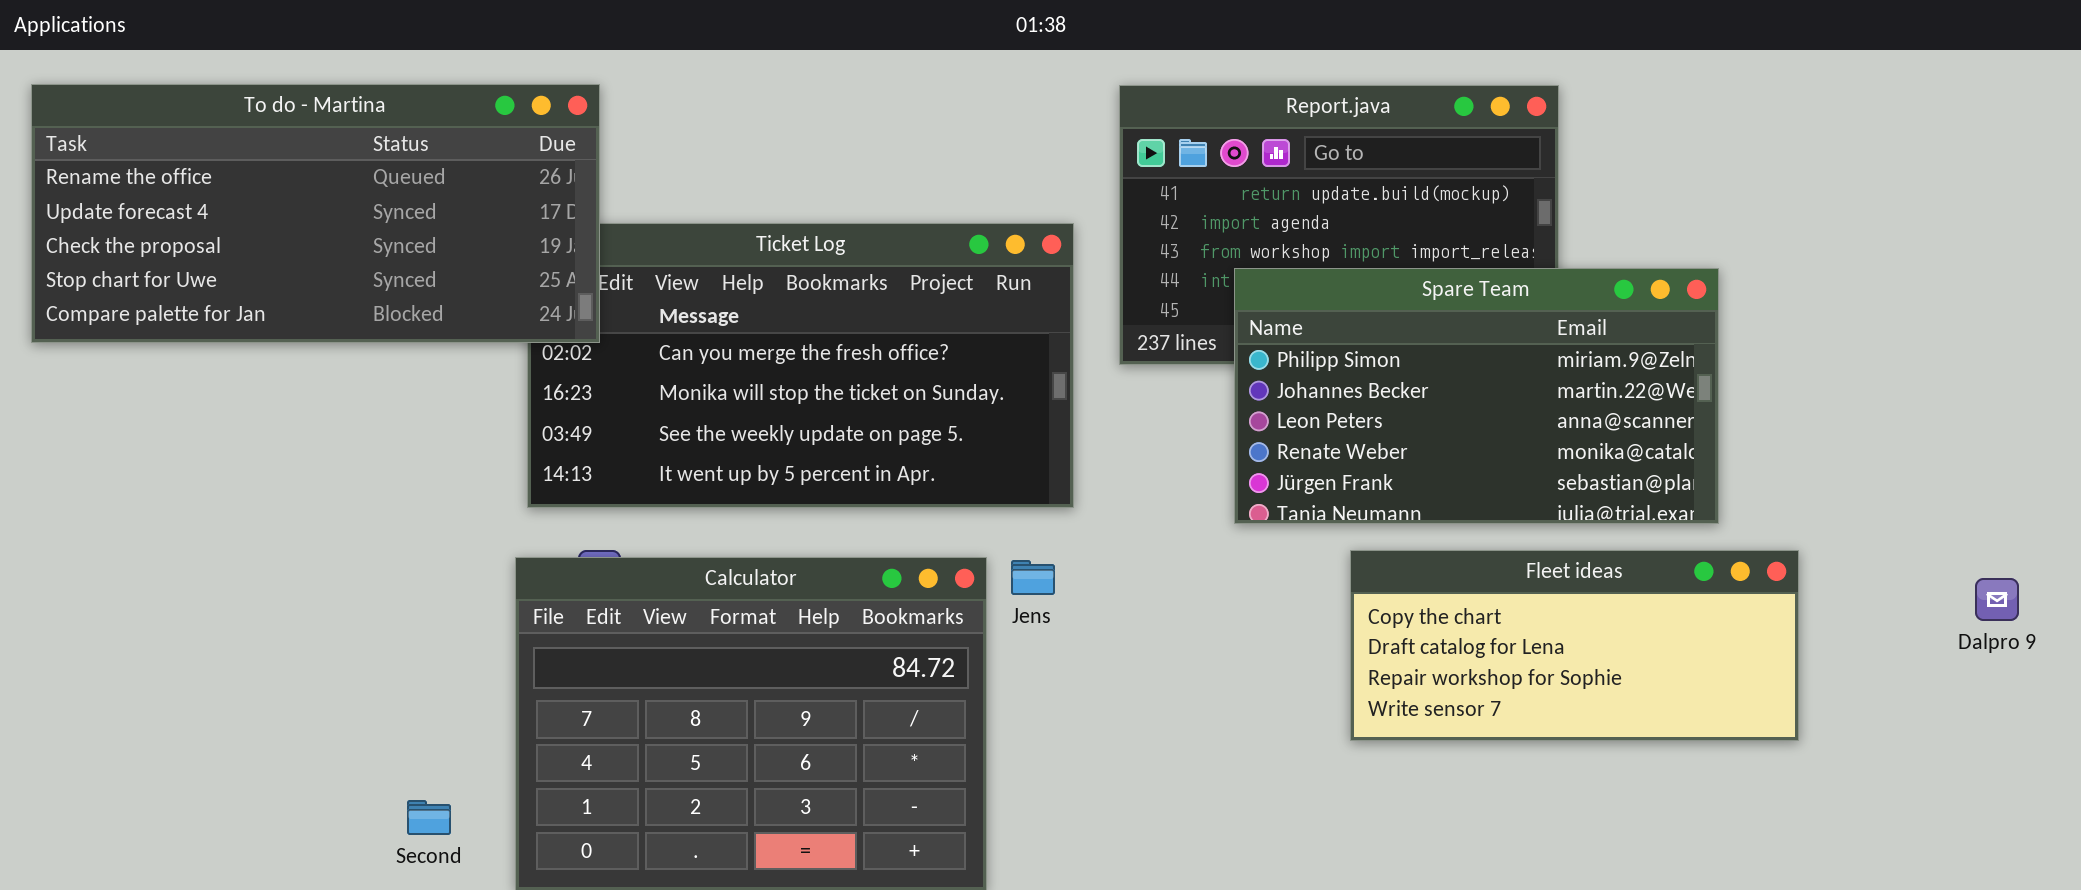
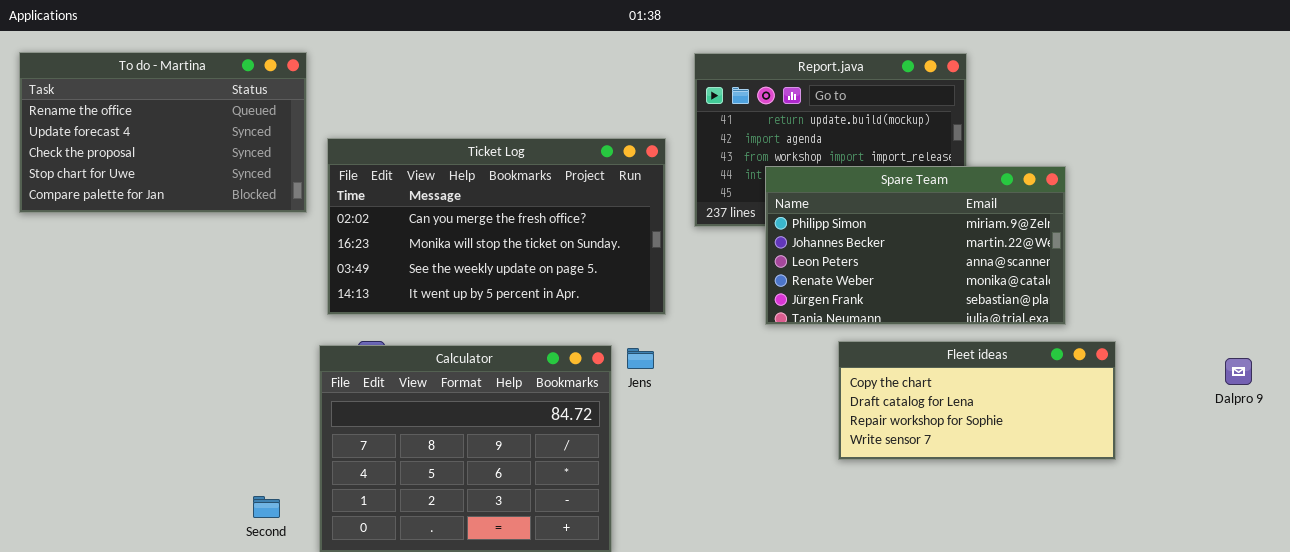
To do - Martina: [31,84,600,343] -> [19,52,307,213], resized

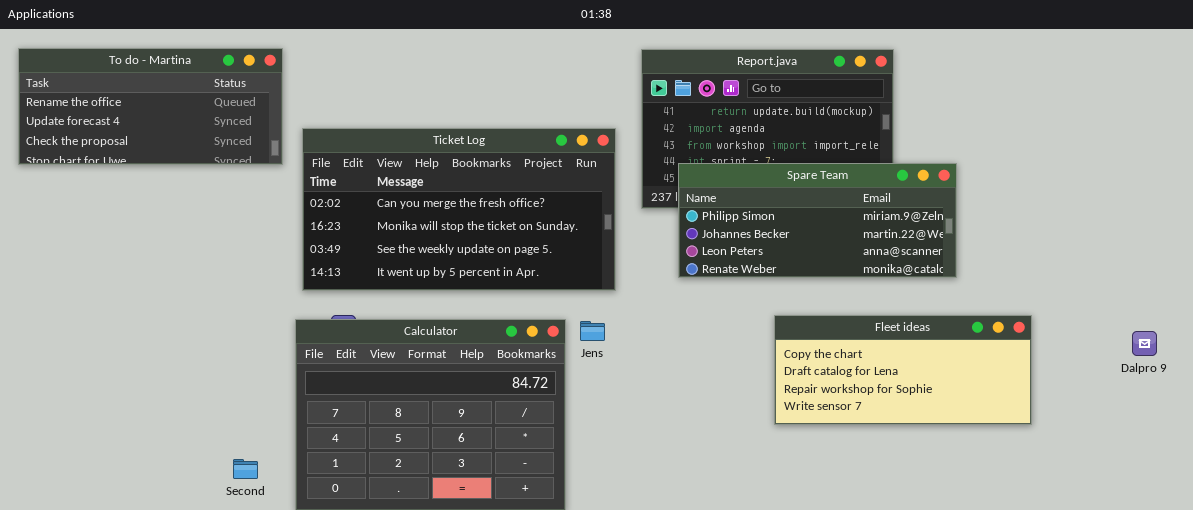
To do - Martina: [19,52,307,213] -> [18,48,283,165], resized
Spare Team: [765,166,1066,325] -> [678,163,957,278], moved, resized

